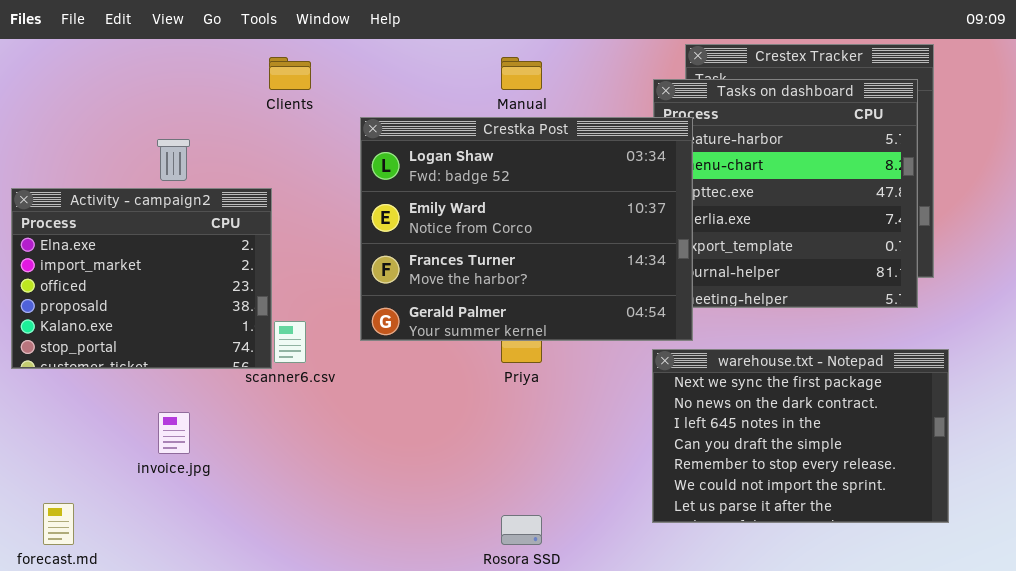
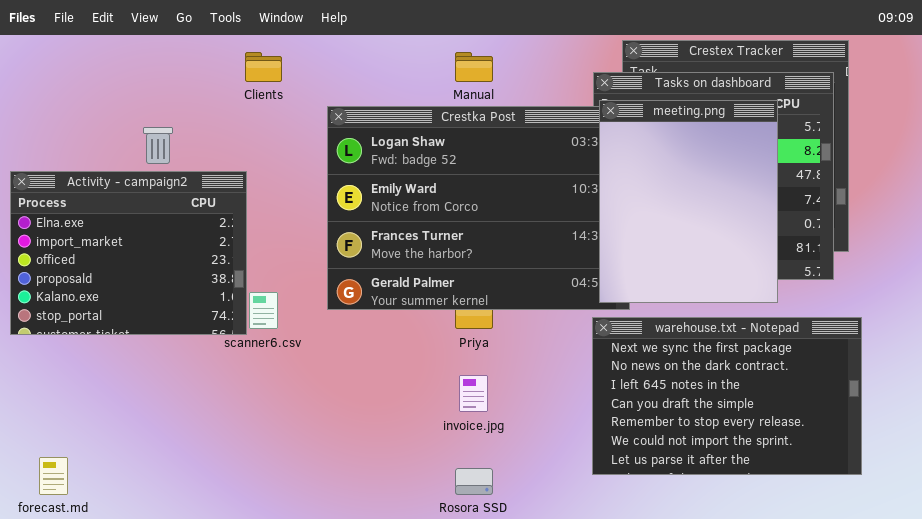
meeting.png: none -> [599,100,778,303], opened
invoice.jpg: [158,412,190,454] -> [459,375,488,412], moved

